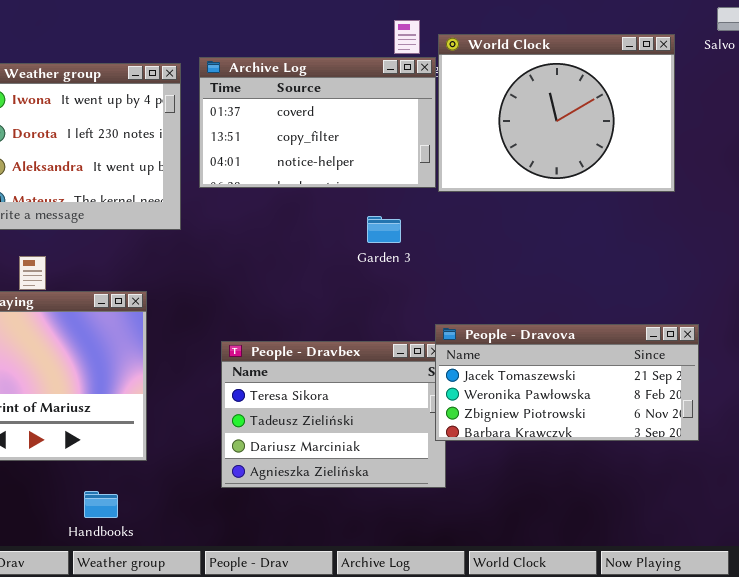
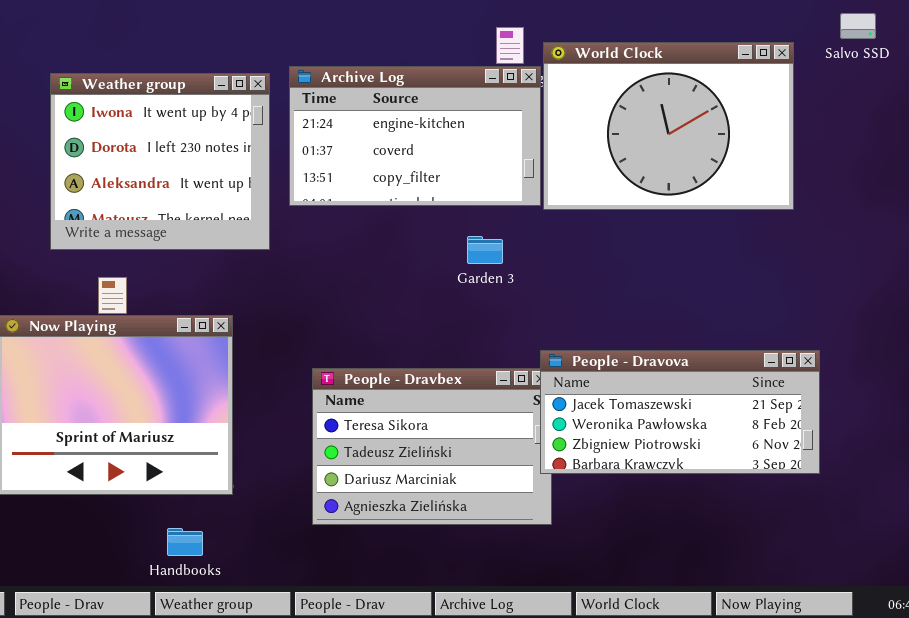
Archive Log: [199,57,436,188] -> [289,66,541,206], scrolled up 1 row

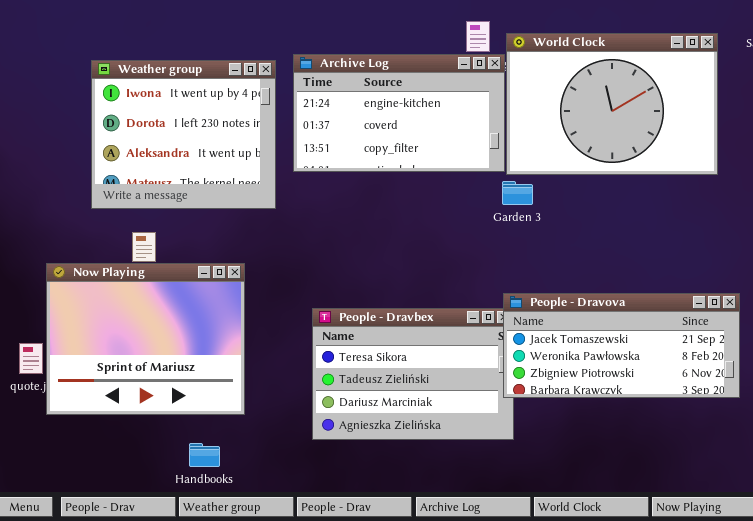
Garden 3: [467,236,503,264] -> [502,181,533,205], moved

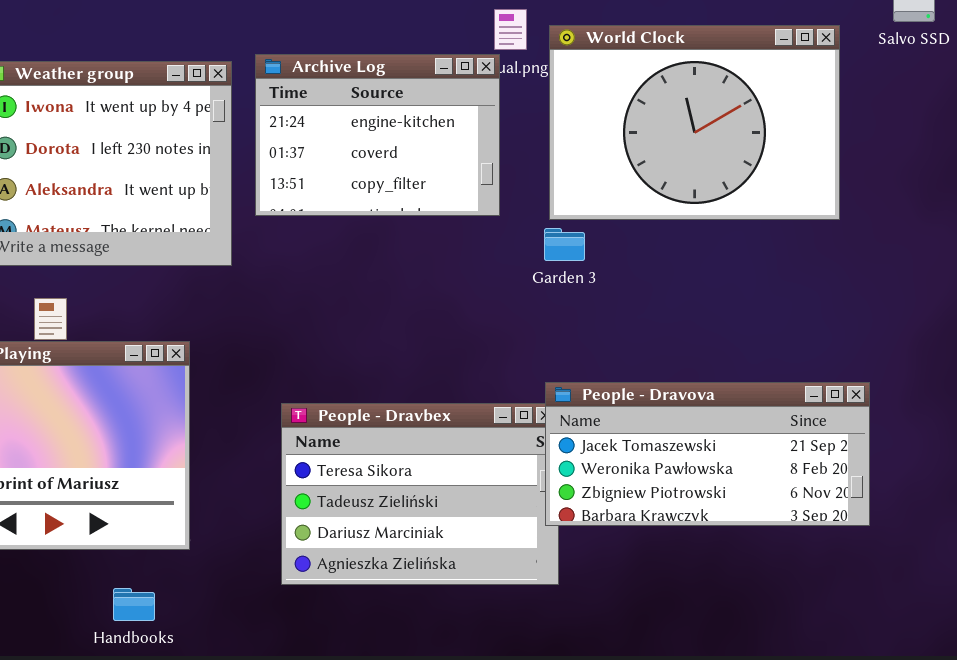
Archive Log: [293,54,505,172] -> [255,54,500,216], resized

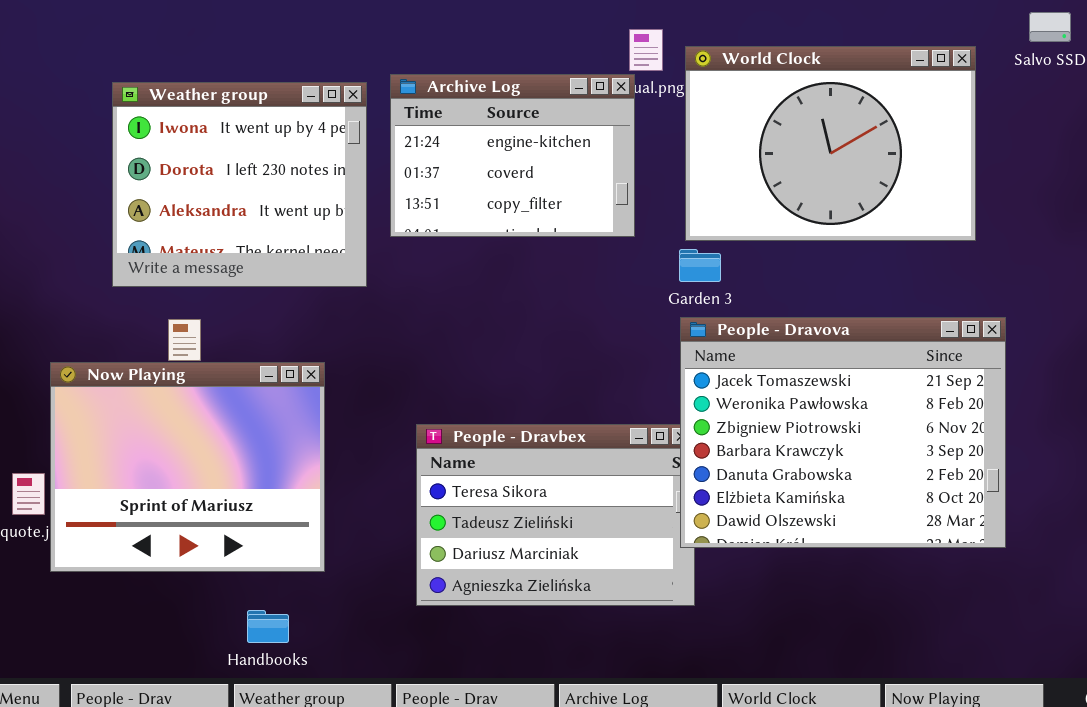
People - Dravova: [545,382,870,526] -> [680,317,1006,548], resized

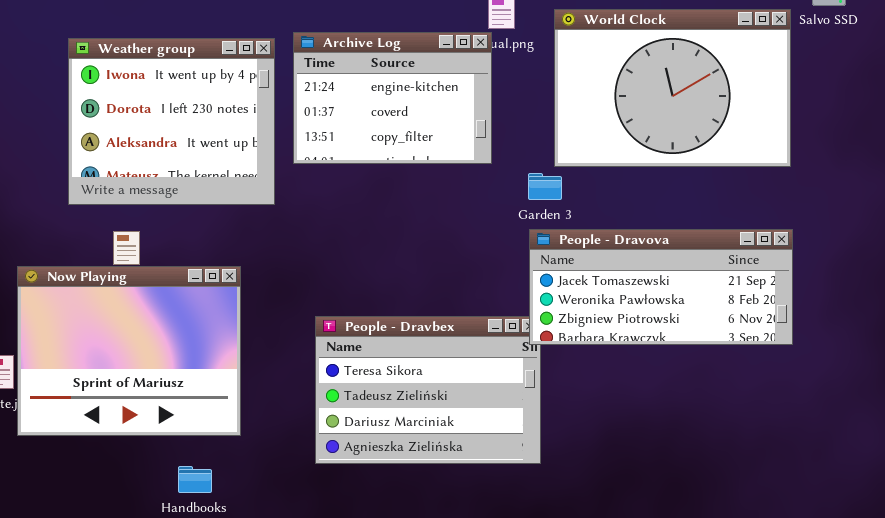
World Clock: [685,46,976,241] -> [554,9,791,167], moved
People - Dravova: [680,317,1006,548] -> [529,229,793,345], resized

